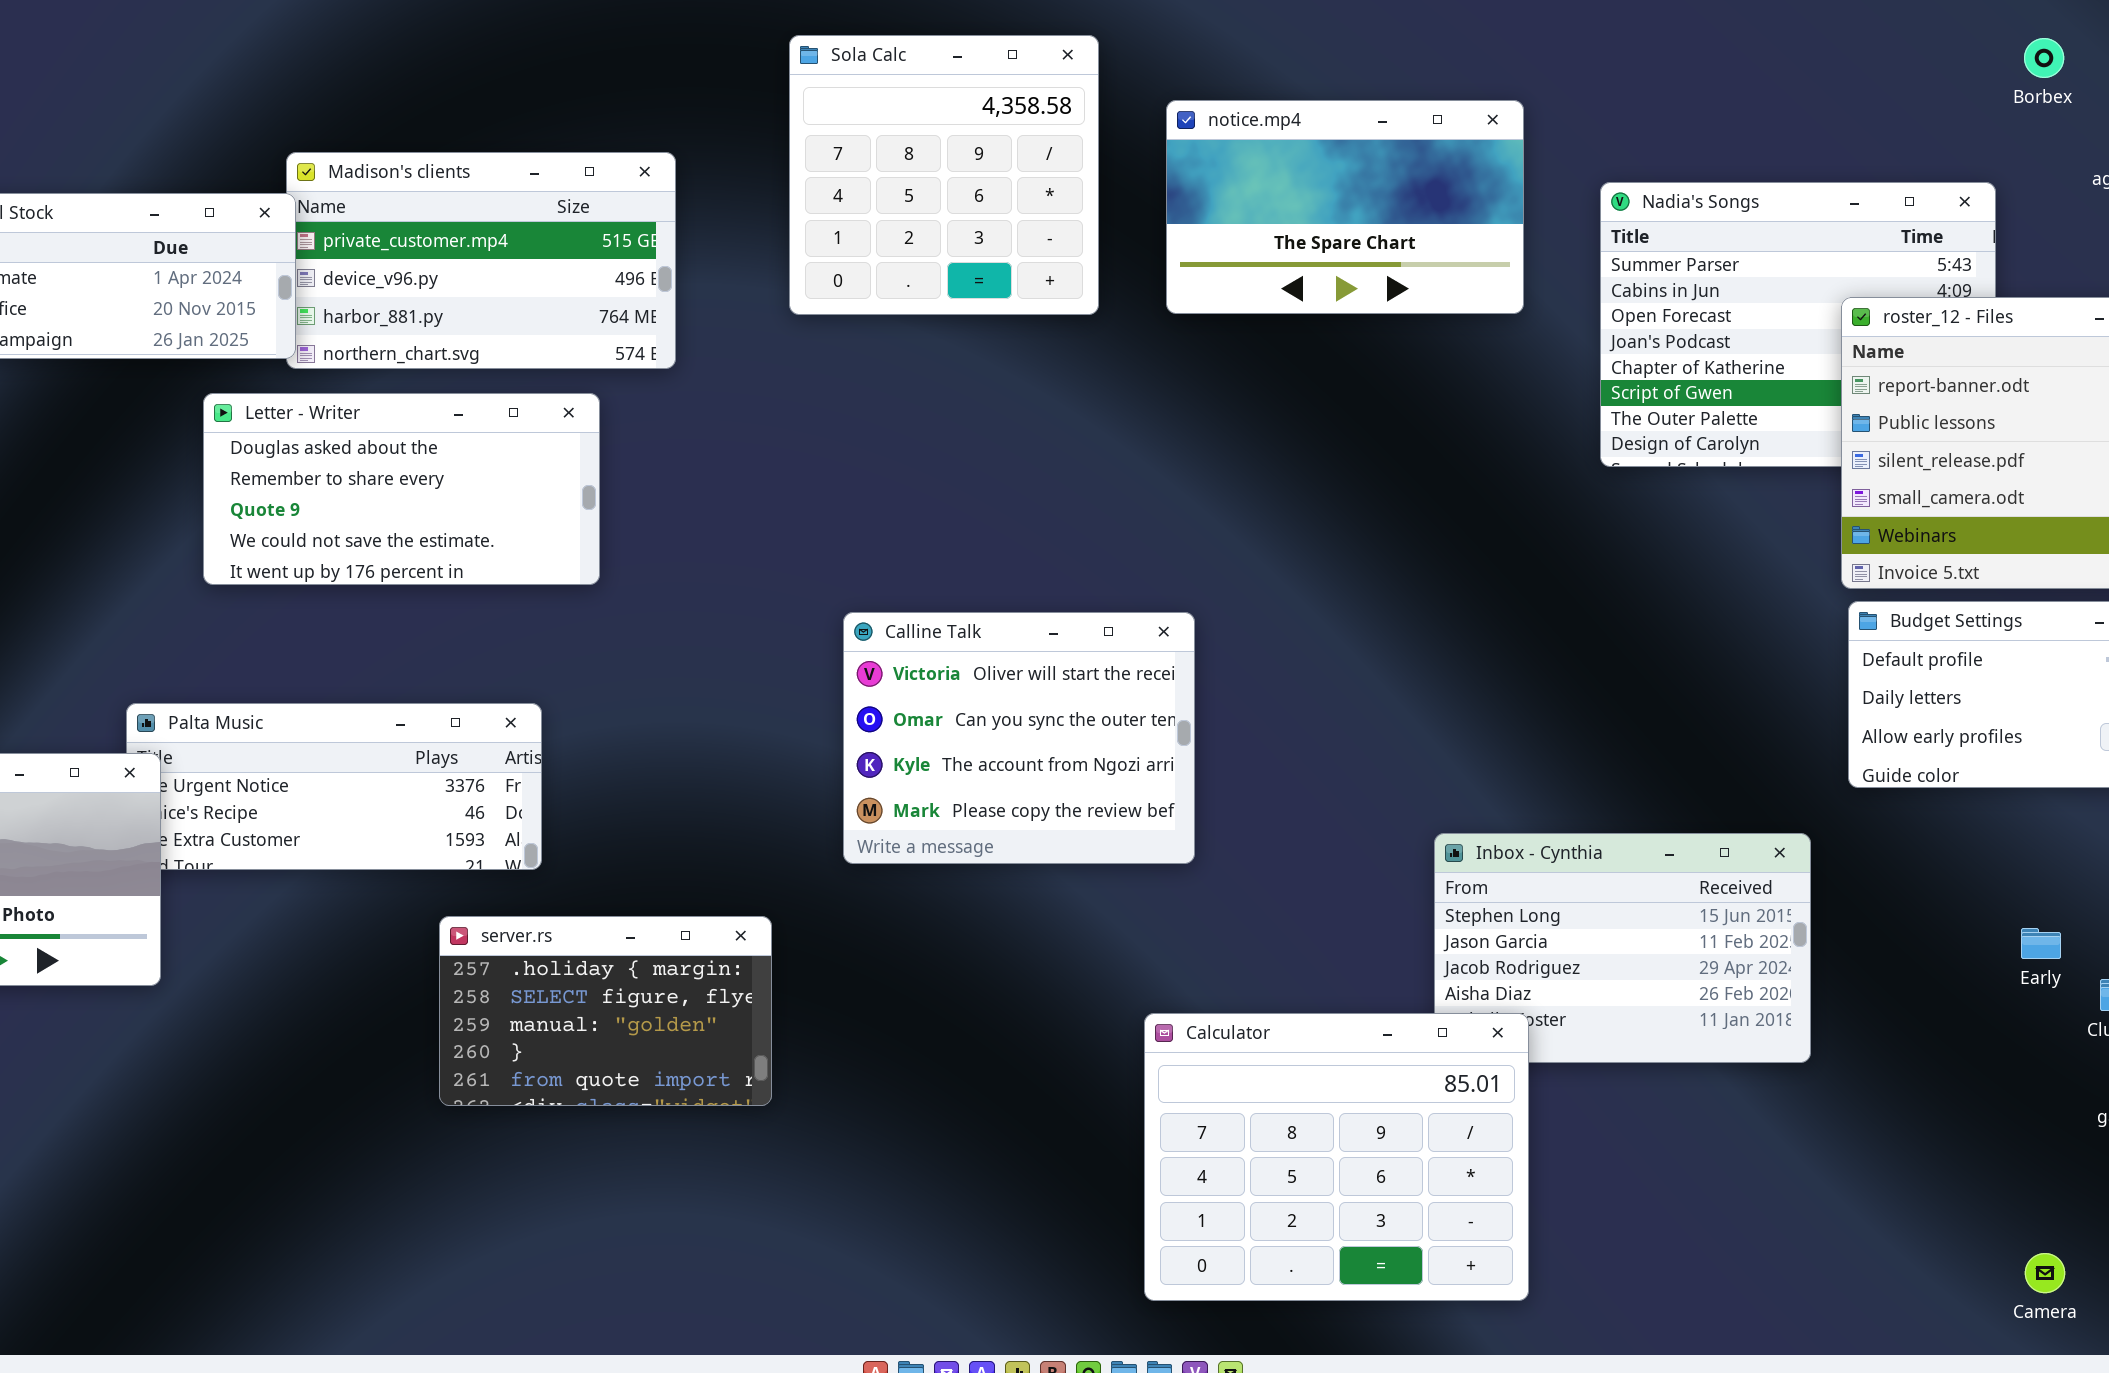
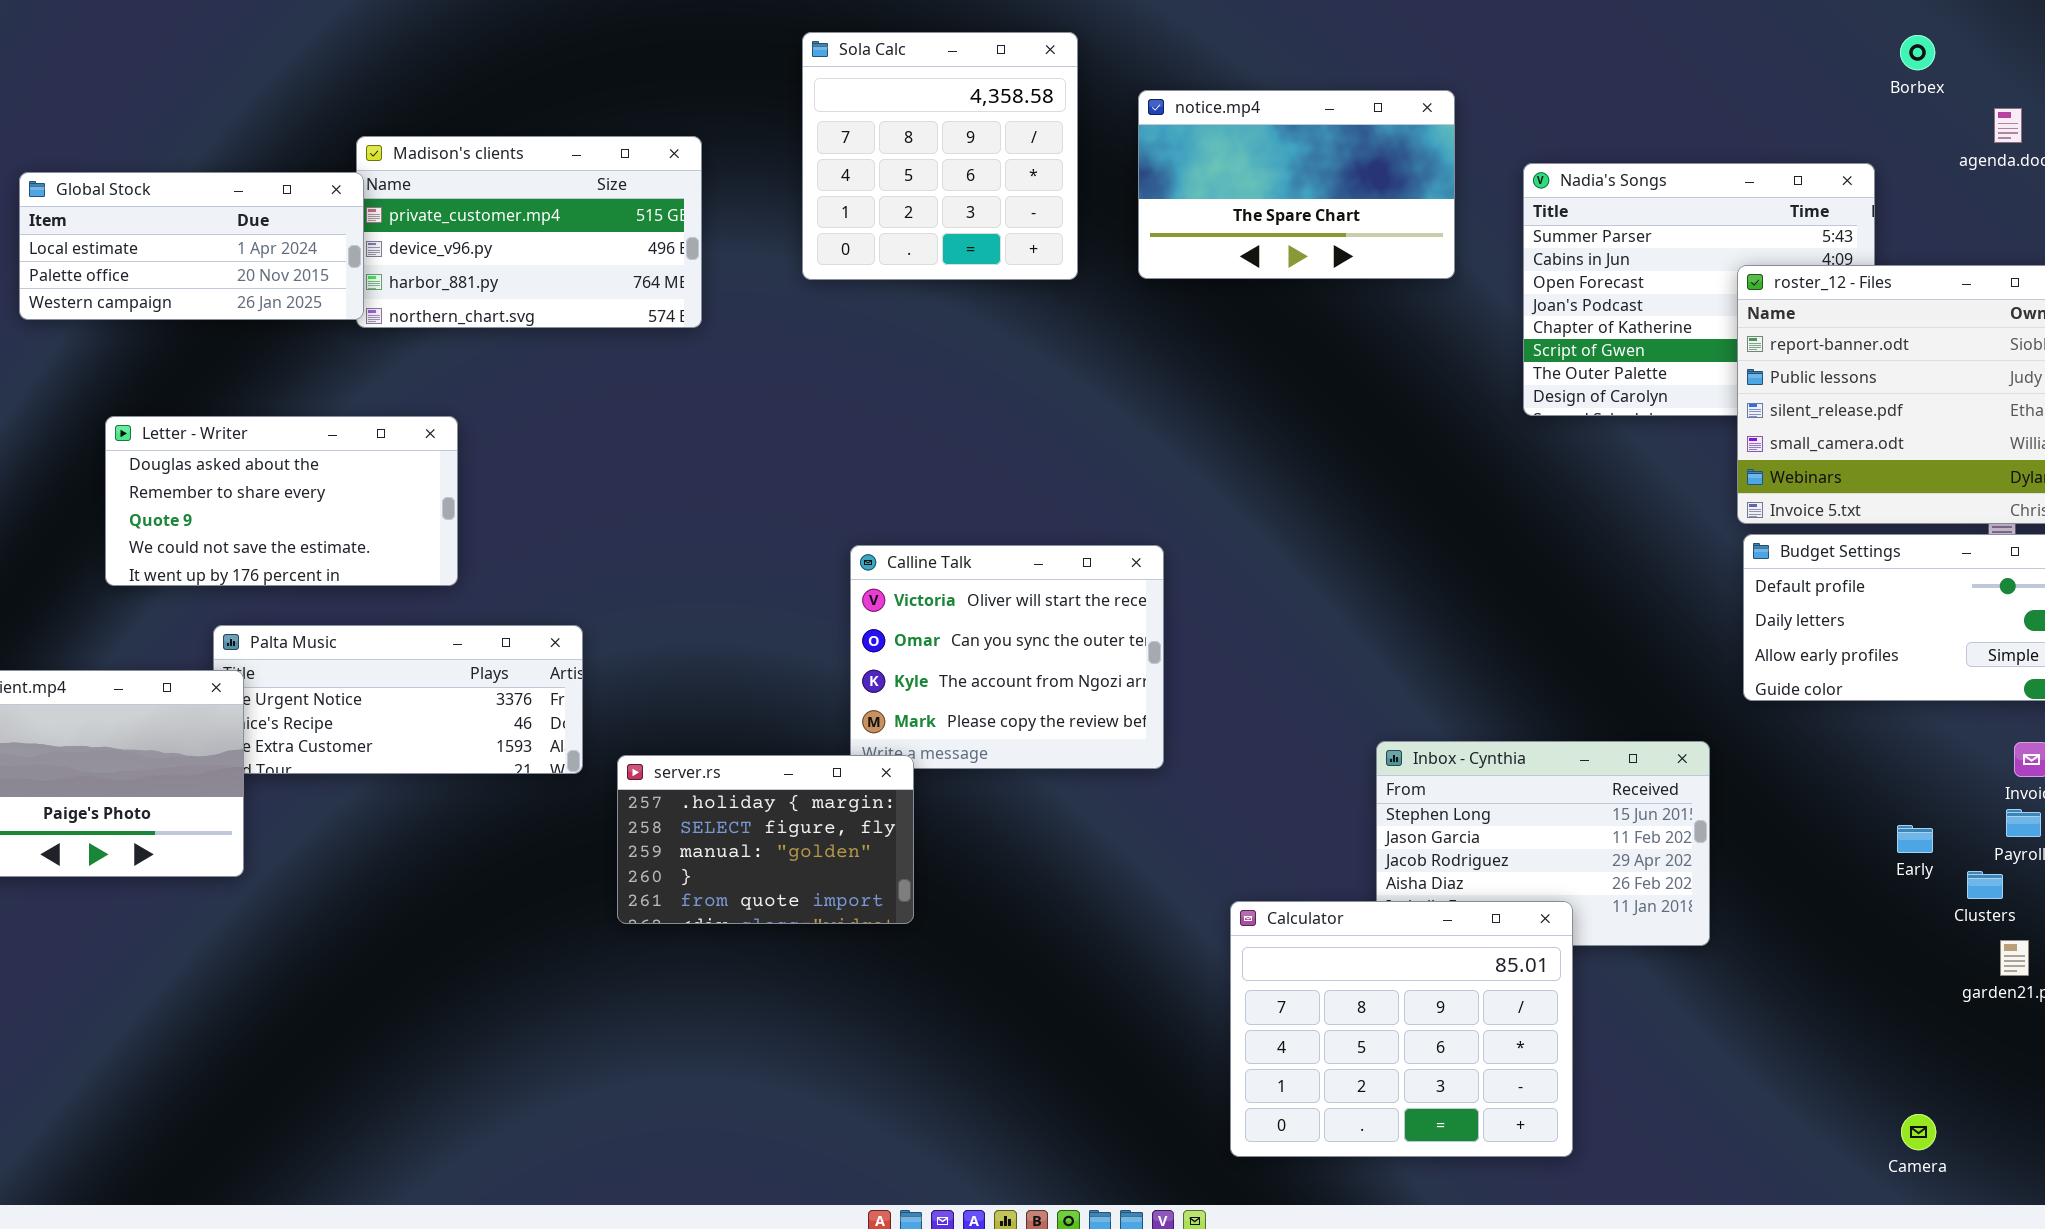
Letter - Writer: [203,393,600,585] -> [105,416,458,586], moved
server.rs: [439,916,772,1106] -> [617,755,914,924], moved
Calculator: [1144,1013,1529,1301] -> [1230,901,1573,1157], moved

